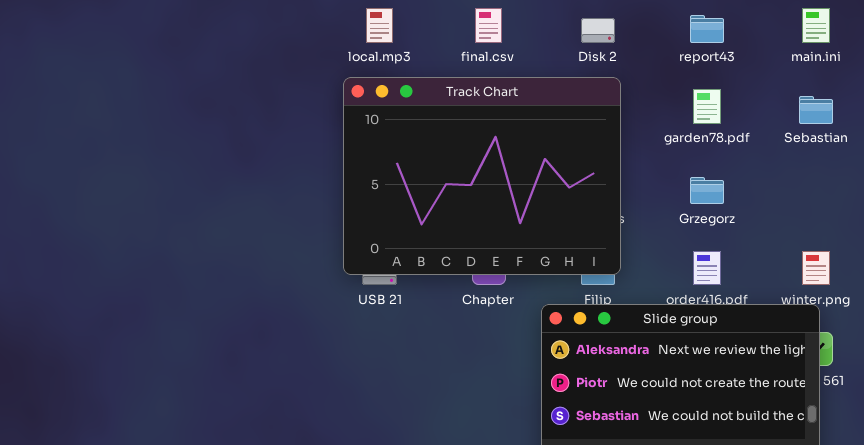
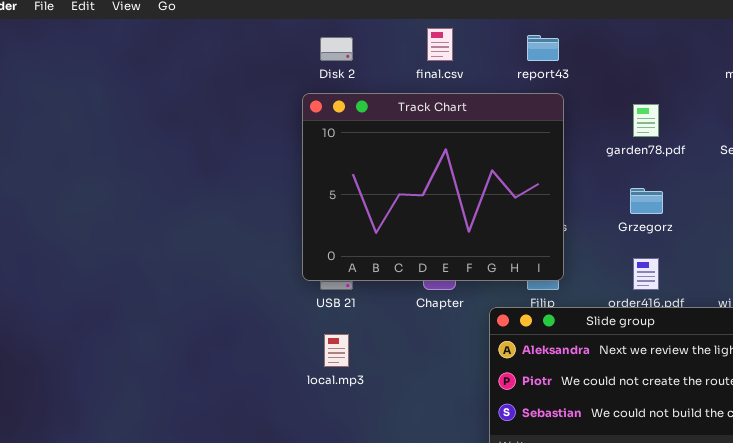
local.mp3: [366,8,393,43] -> [324,334,349,367], moved
report43: [690,15,724,43] -> [527,35,559,61], moved
Disk 2: [581,18,615,43] -> [320,37,353,61], moved

